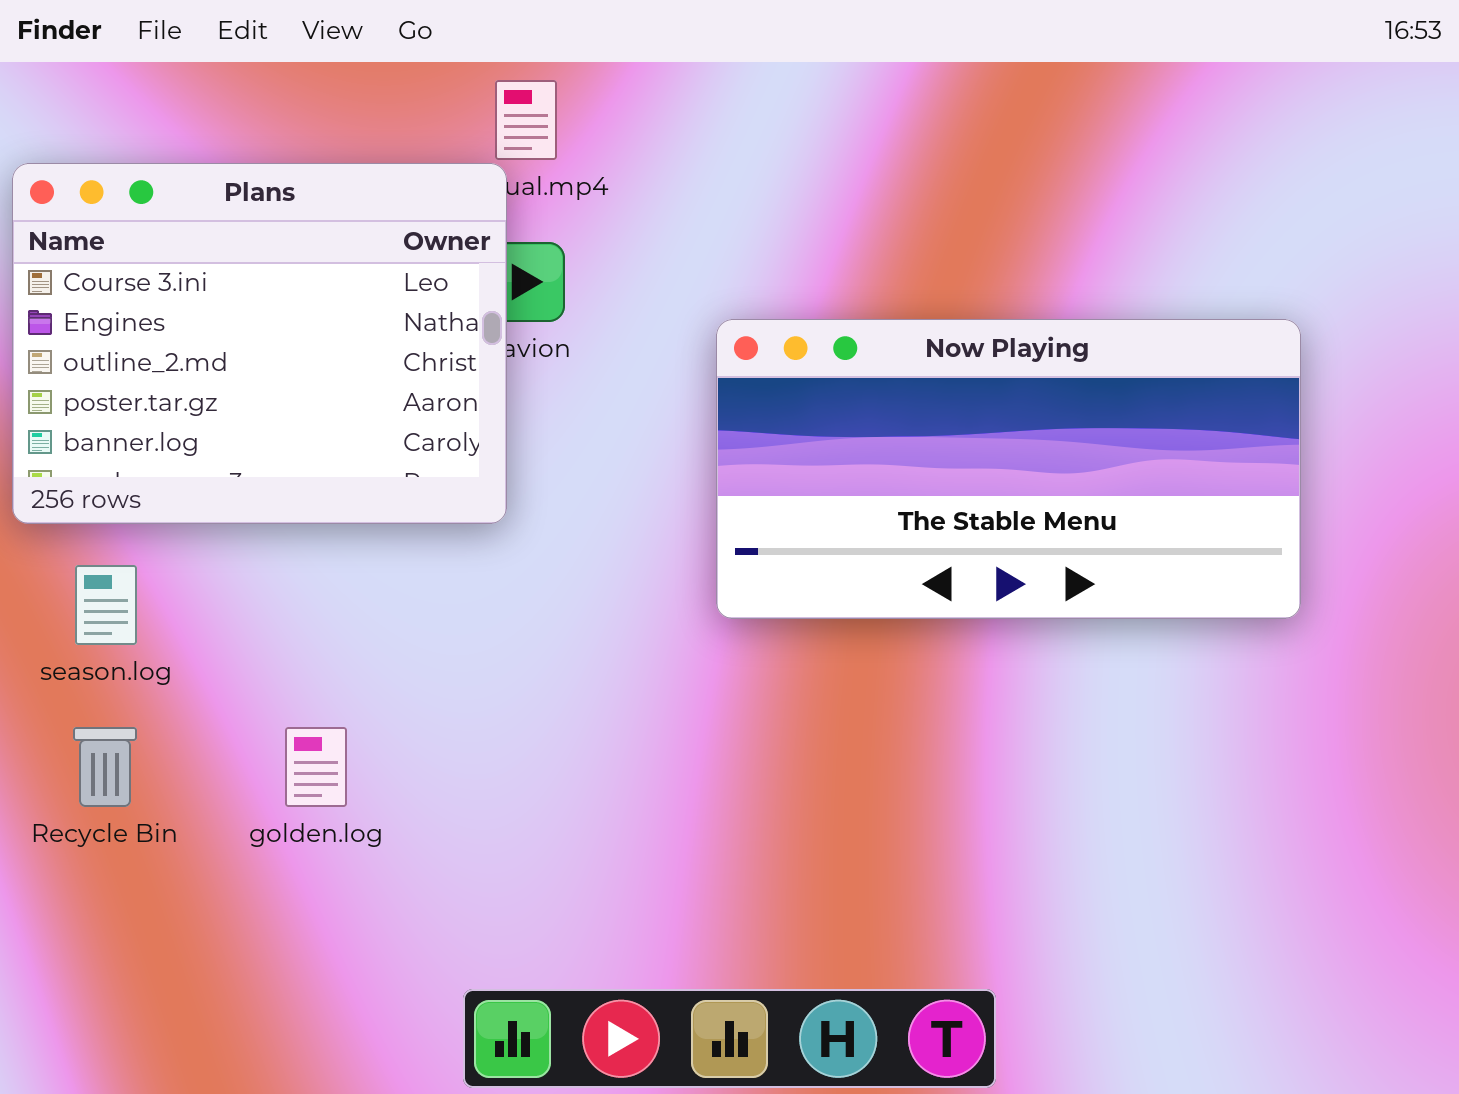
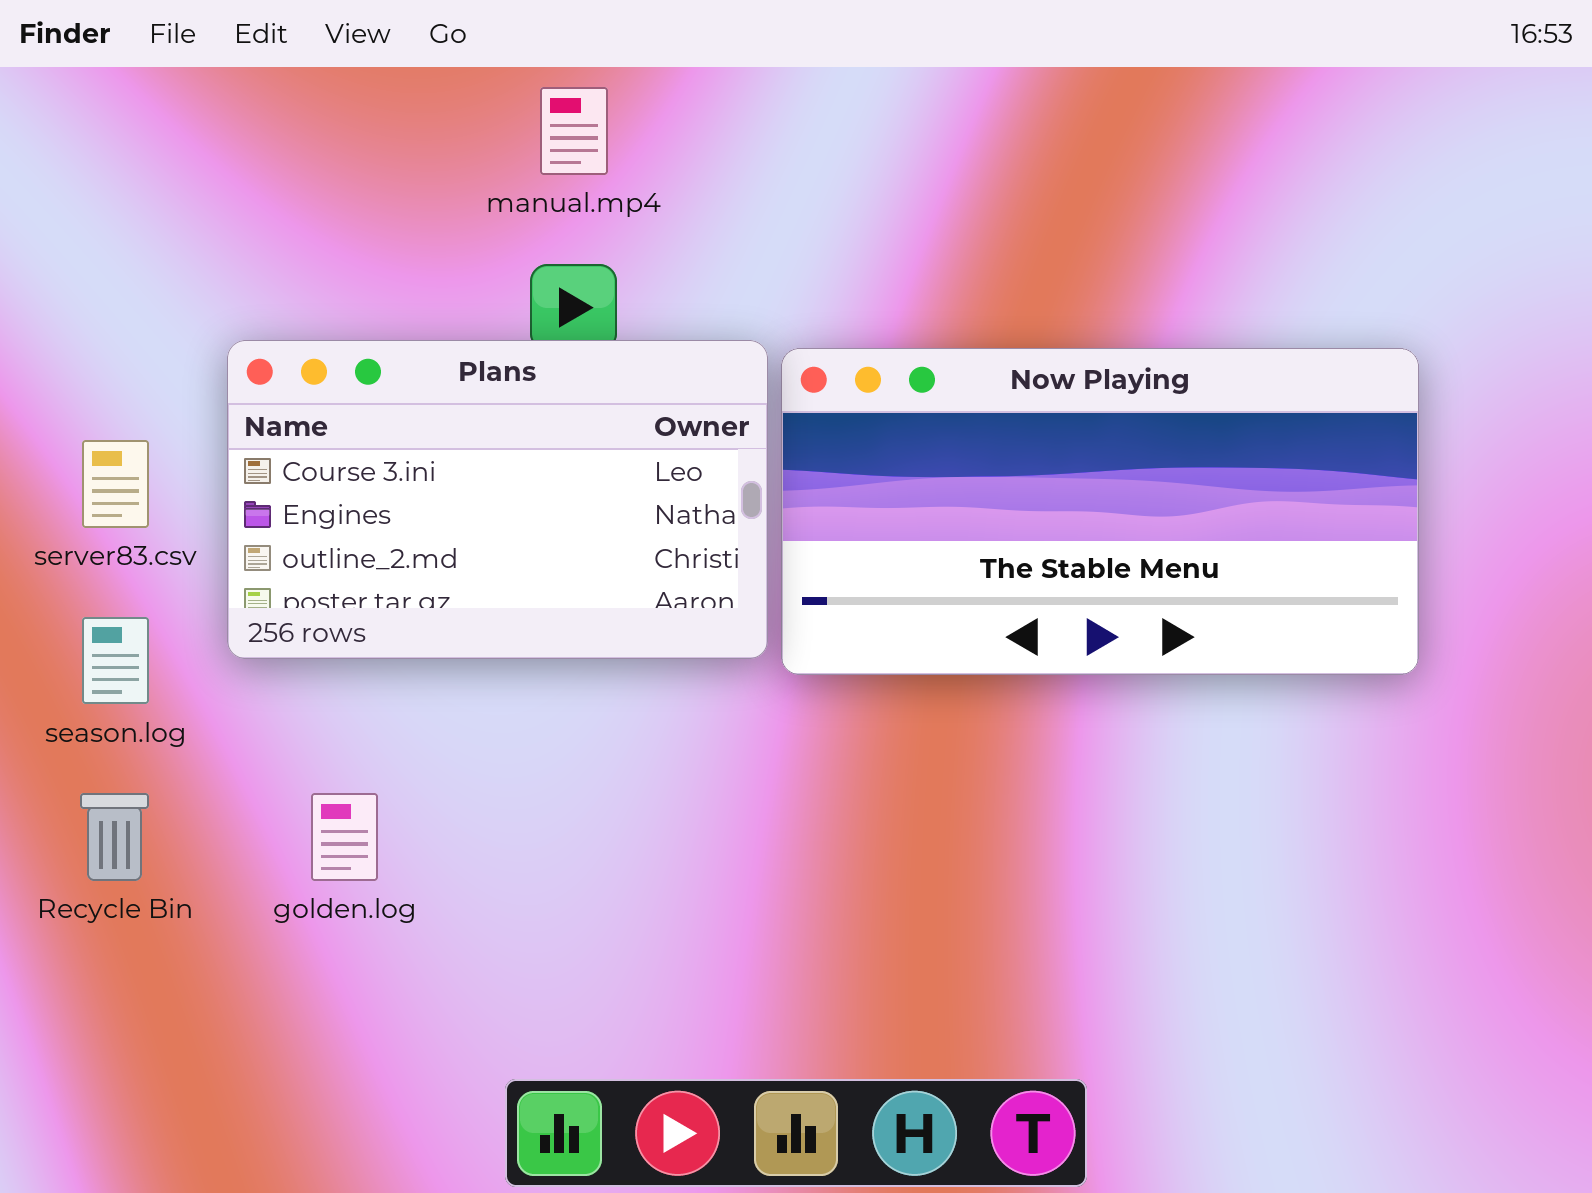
Plans: [12,163,507,524] -> [227,340,768,659], moved, resized

